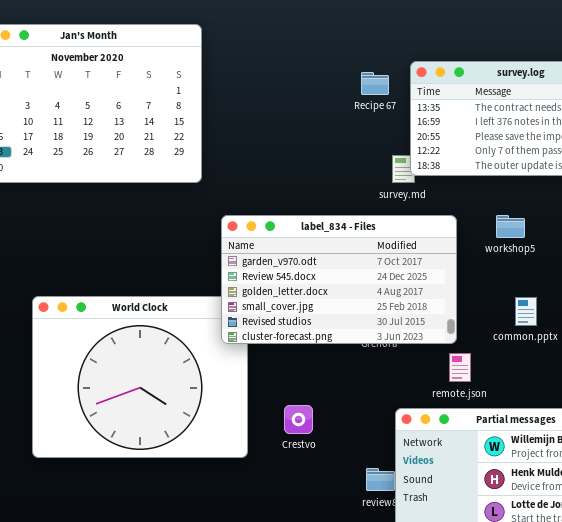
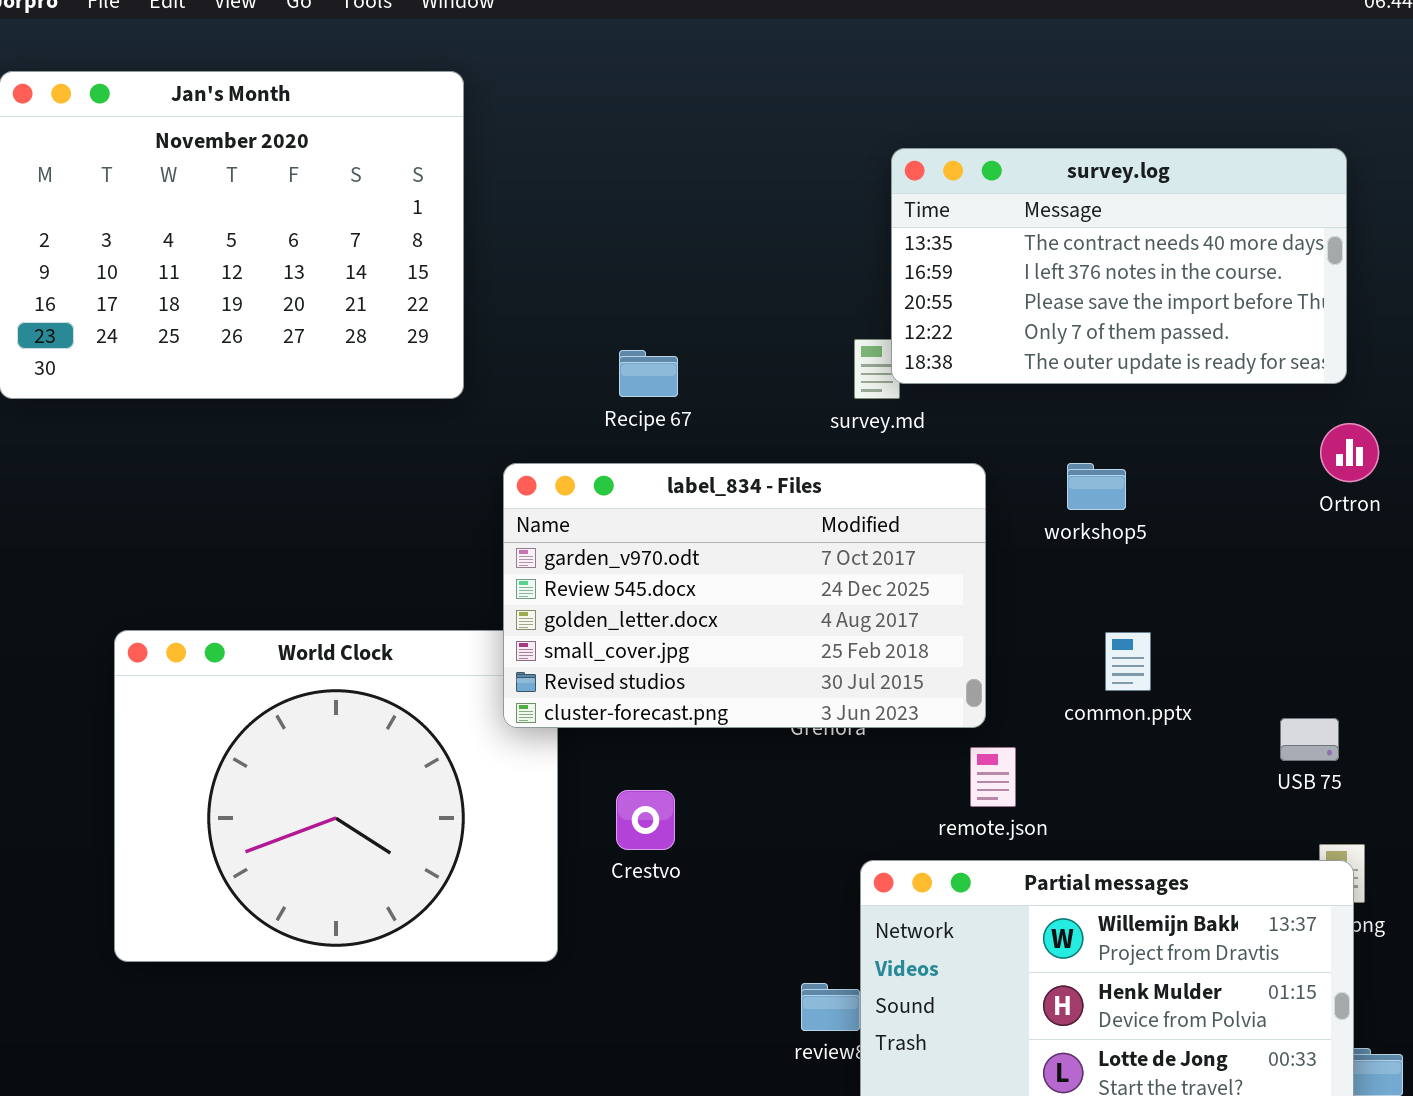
Recipe 67: [361,72,389,95] -> [619,350,678,397], moved
Crestvo: [284,405,313,434] -> [616,790,675,850], moved

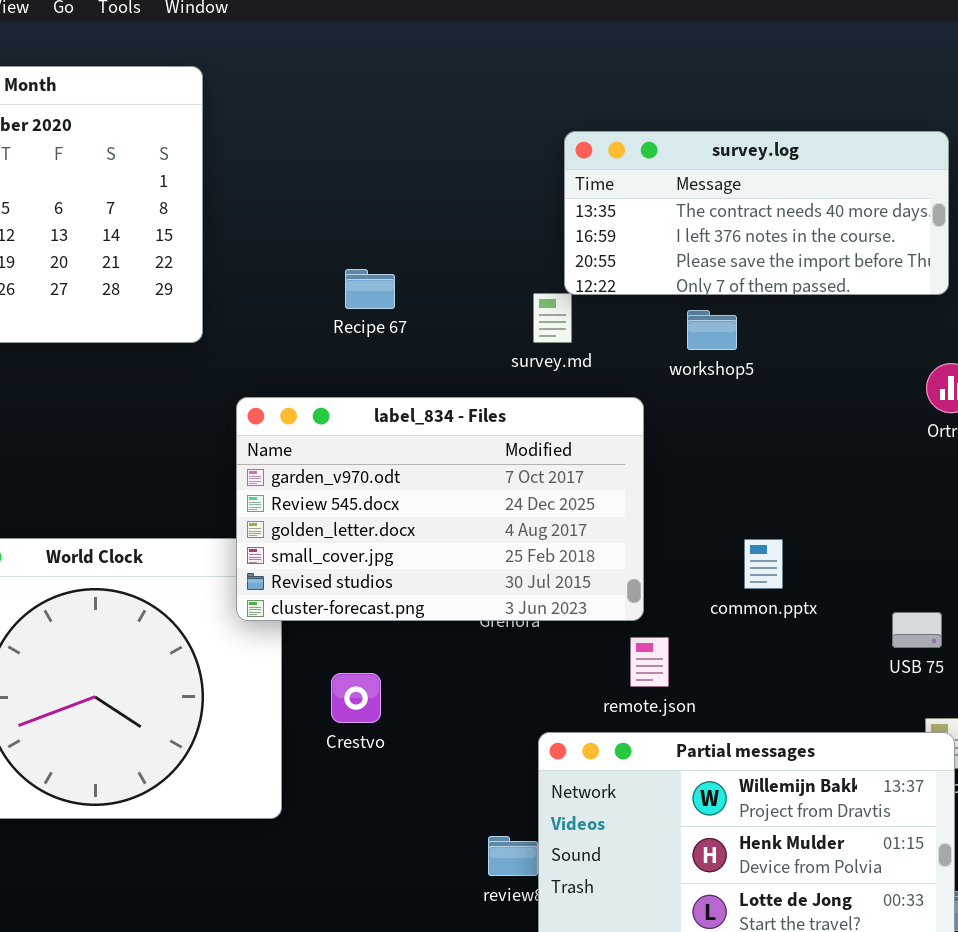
survey.log: [891,148,1347,384] -> [564,131,949,295], resized
Recipe 67: [619,350,678,397] -> [345,269,395,309], moved
workshop5: [1067,463,1126,510] -> [687,310,737,350], moved

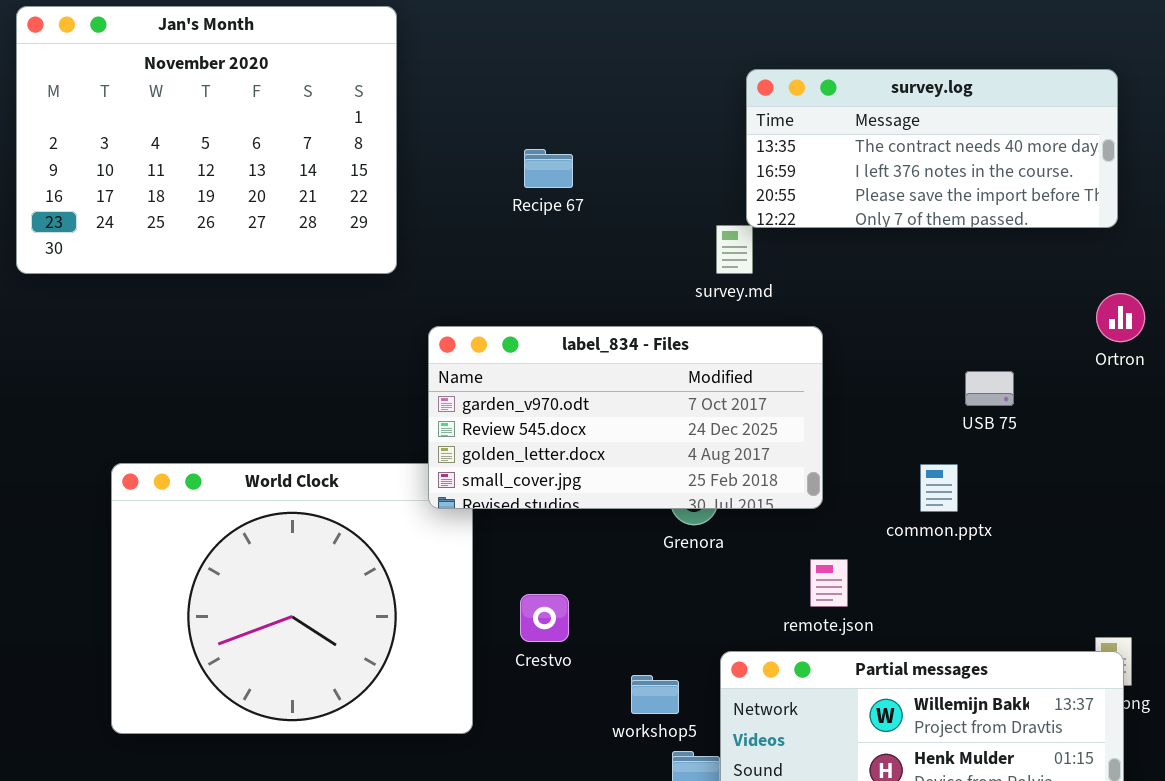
Recipe 67: [345,269,395,309] -> [524,149,573,188], moved
workshop5: [687,310,737,350] -> [631,675,679,714], moved
label_834 - Files: [236,397,644,621] -> [428,326,823,509], resized
USB 75: [892,612,942,648] -> [965,371,1014,406], moved

